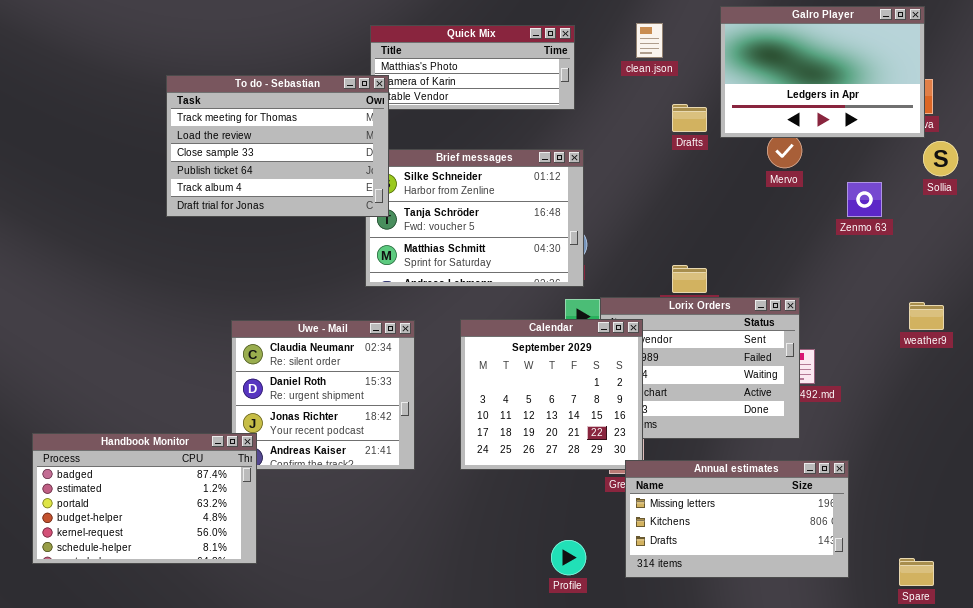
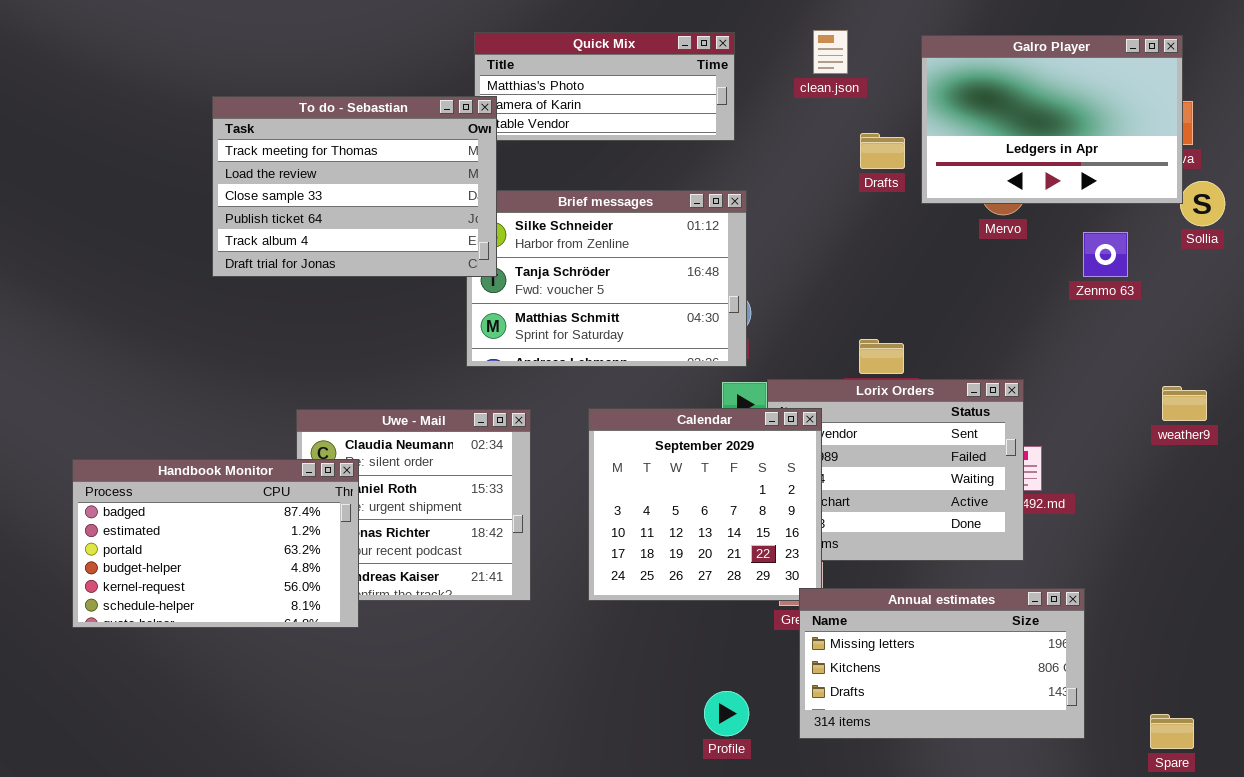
Galro Player: [720,6,925,138] -> [921,35,1183,204], moved
Handbook Monitor: [32,433,257,564] -> [72,459,359,628], moved

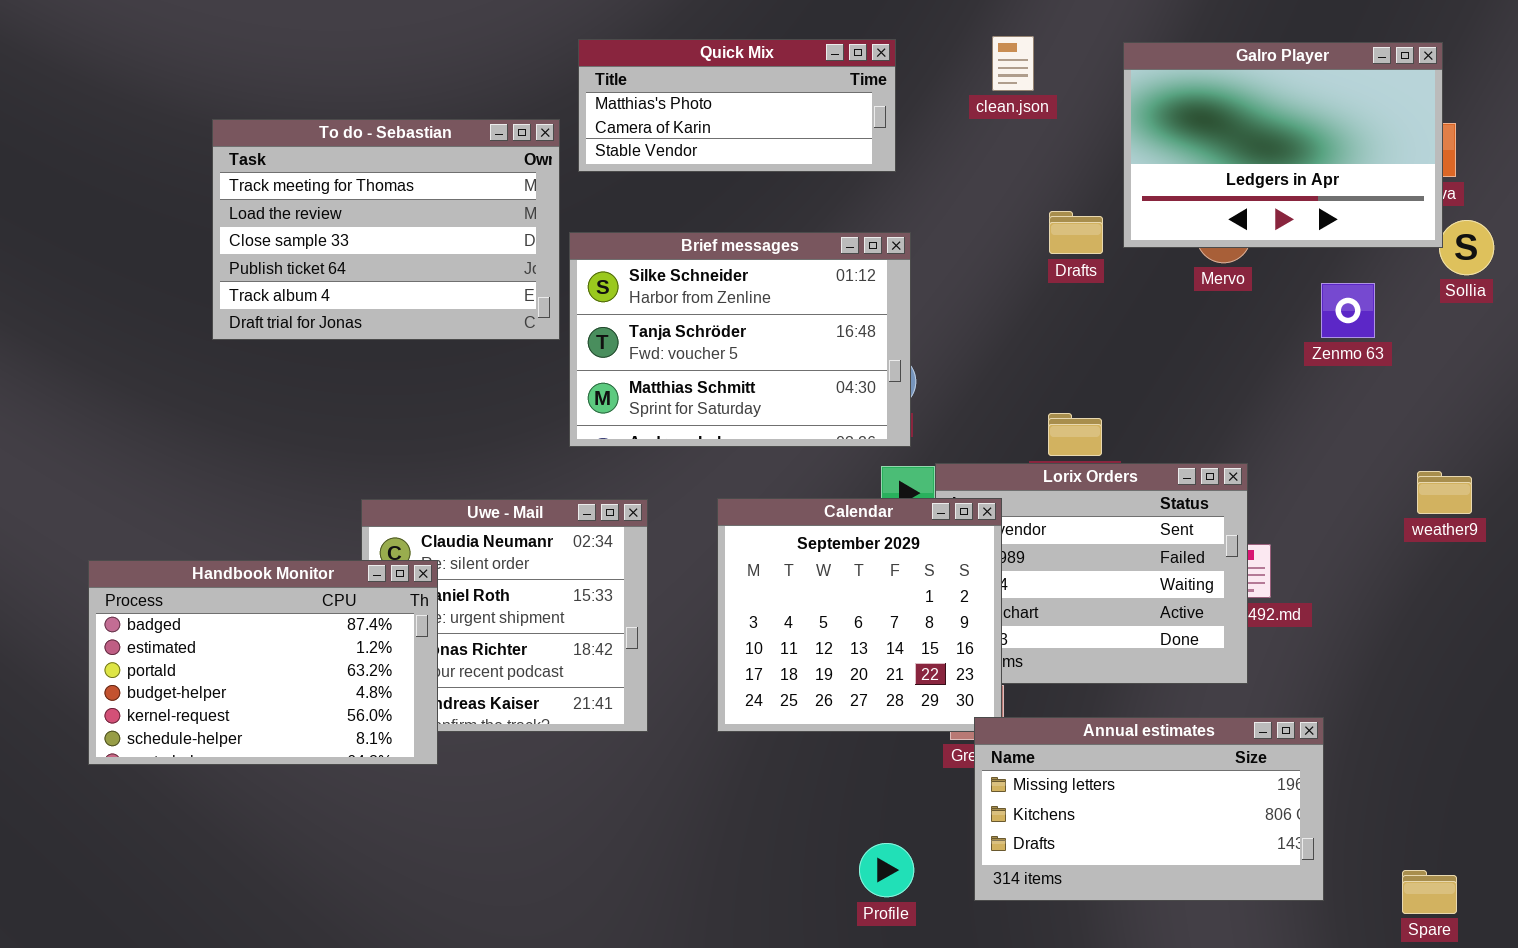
To do - Sebastian: [212,96,497,277] -> [212,119,560,340], moved
Drafts: [860,133,905,169] -> [1049,211,1103,254], moved

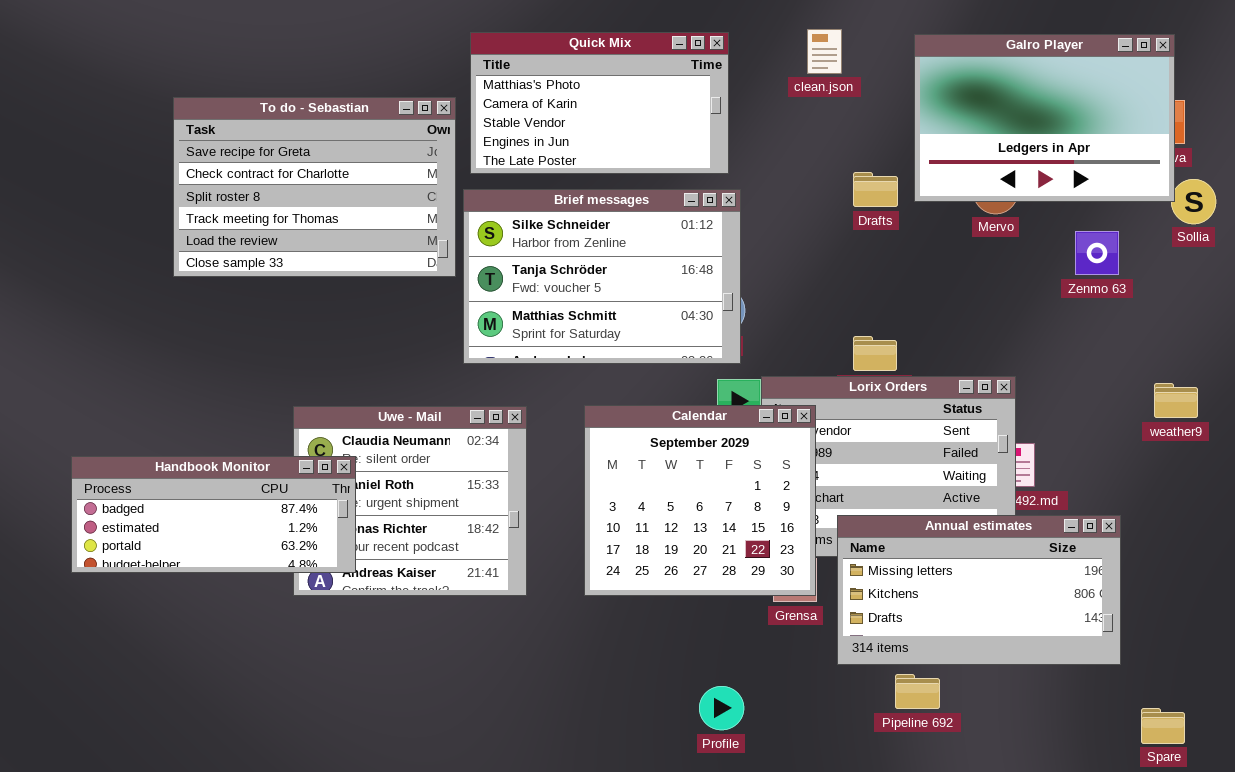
Quick Mix: [578,39,896,172] -> [470,32,729,174], resized
To do - Sebastian: [212,119,560,340] -> [173,97,456,277], scrolled up 3 rows
Handbook Monitor: [88,560,438,765] -> [71,456,356,573], resized
Annual estimates: [974,717,1324,901] -> [837,515,1121,665], moved

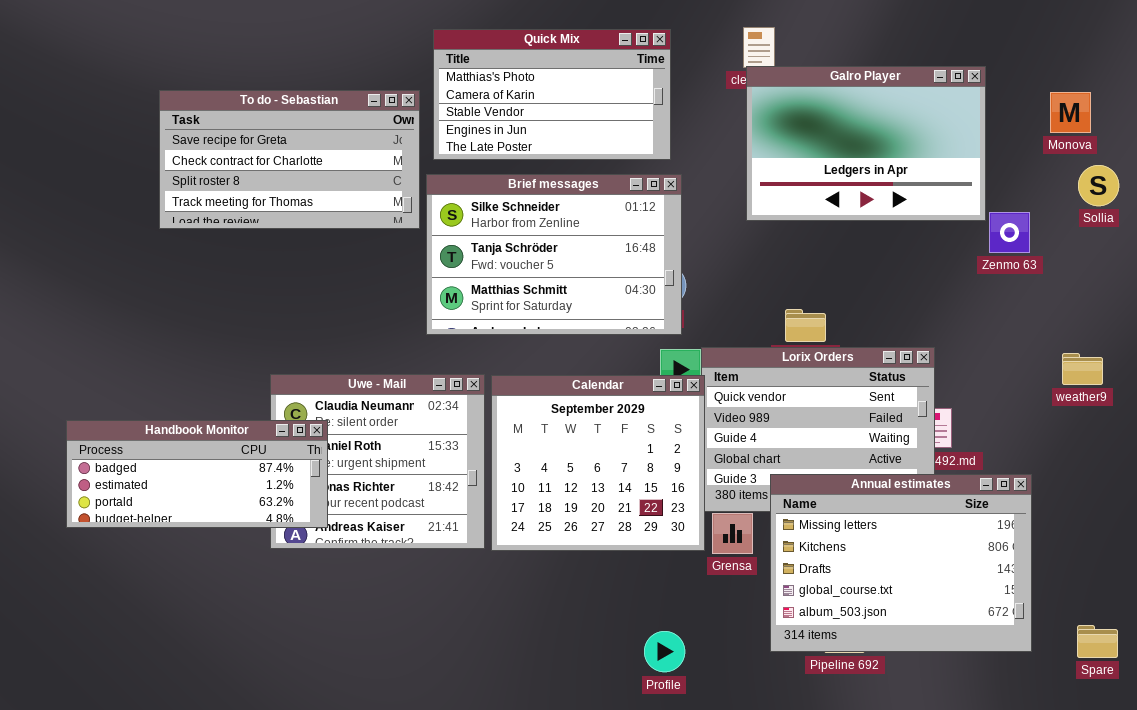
Galro Player: [914,34,1175,202] -> [746,66,986,221], moved
To do - Sebastian: [173,97,456,277] -> [159,90,420,229], resized
Calendar: [584,405,816,596] -> [491,375,705,551], moved
Annual estimates: [837,515,1121,665] -> [770,474,1032,652], resized
Spare: [1141,708,1185,744] -> [1077,625,1118,658], moved

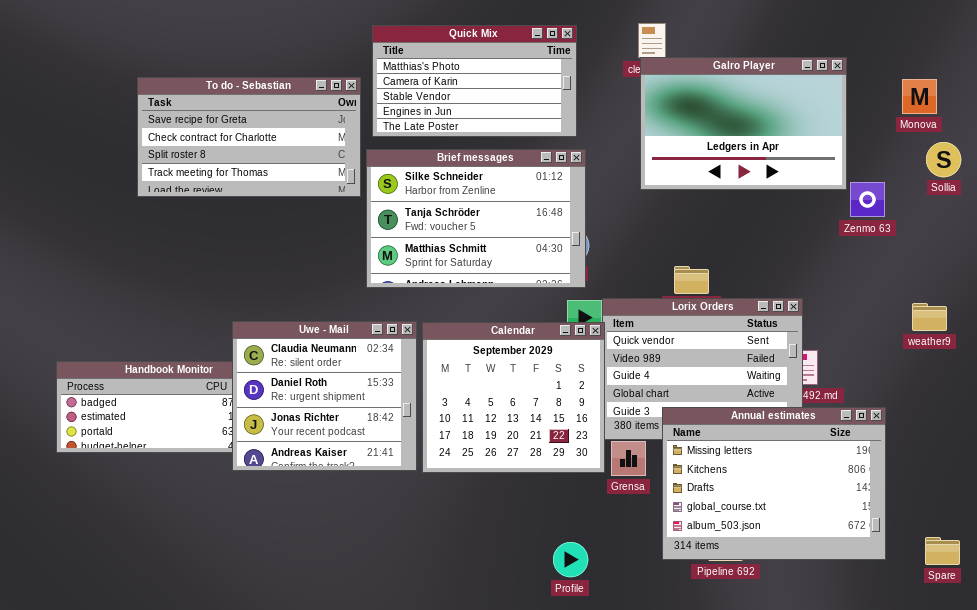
Uwe - Mail: [270,374,485,549] -> [232,321,417,471], raised

